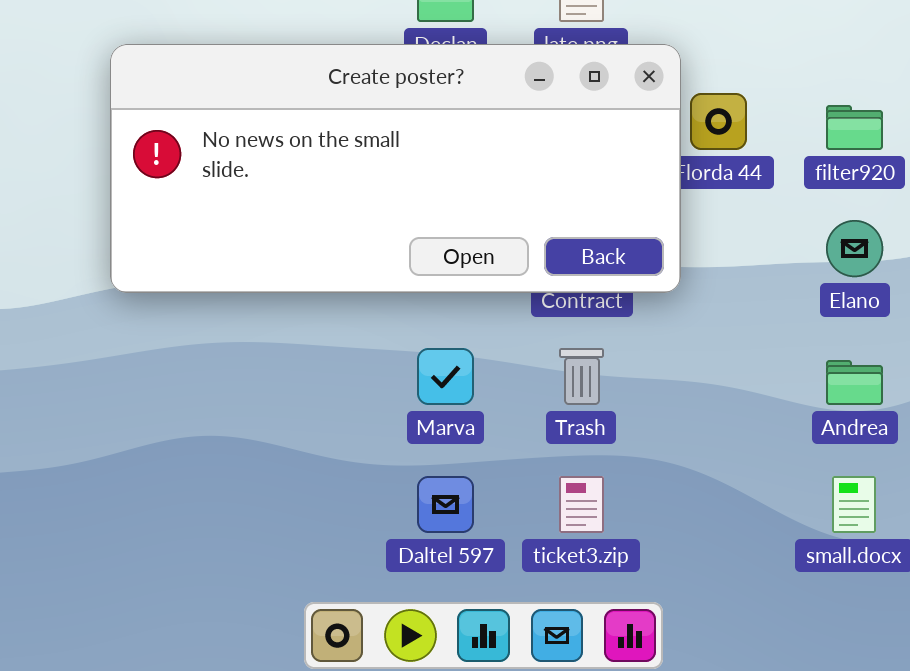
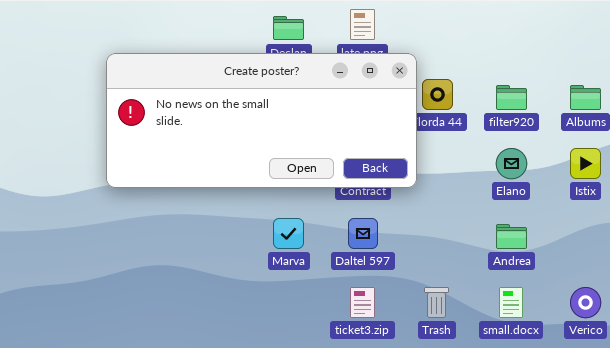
Trash: [559,348,604,405] -> [424,287,449,318], moved
Daltel 597: [417,476,474,533] -> [348,218,378,249], moved

